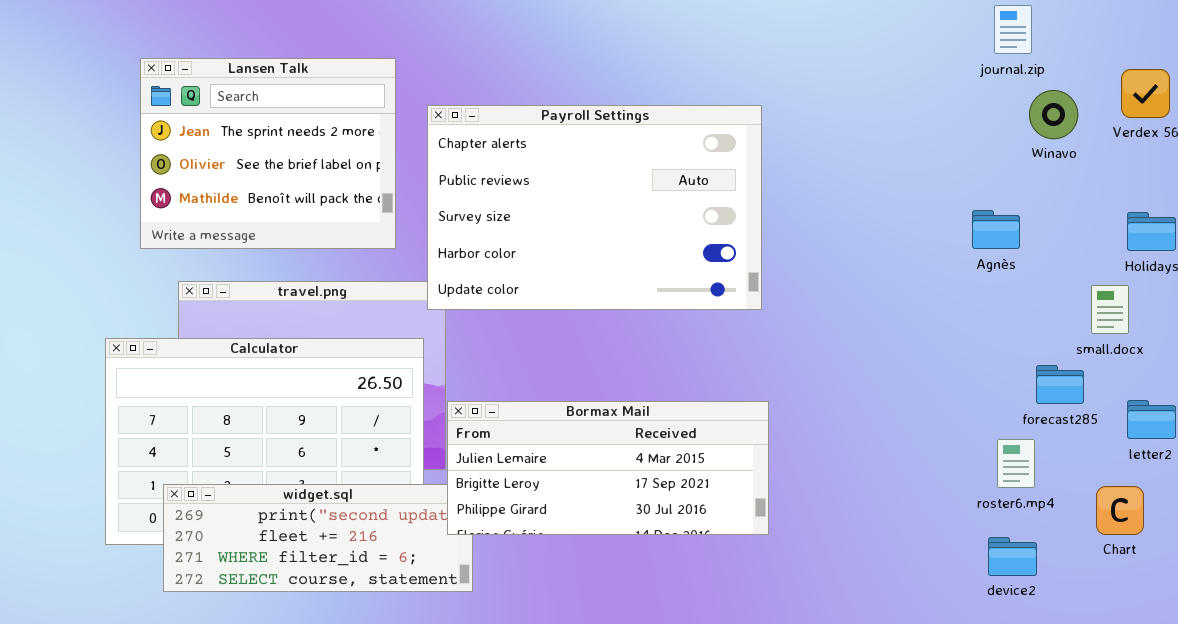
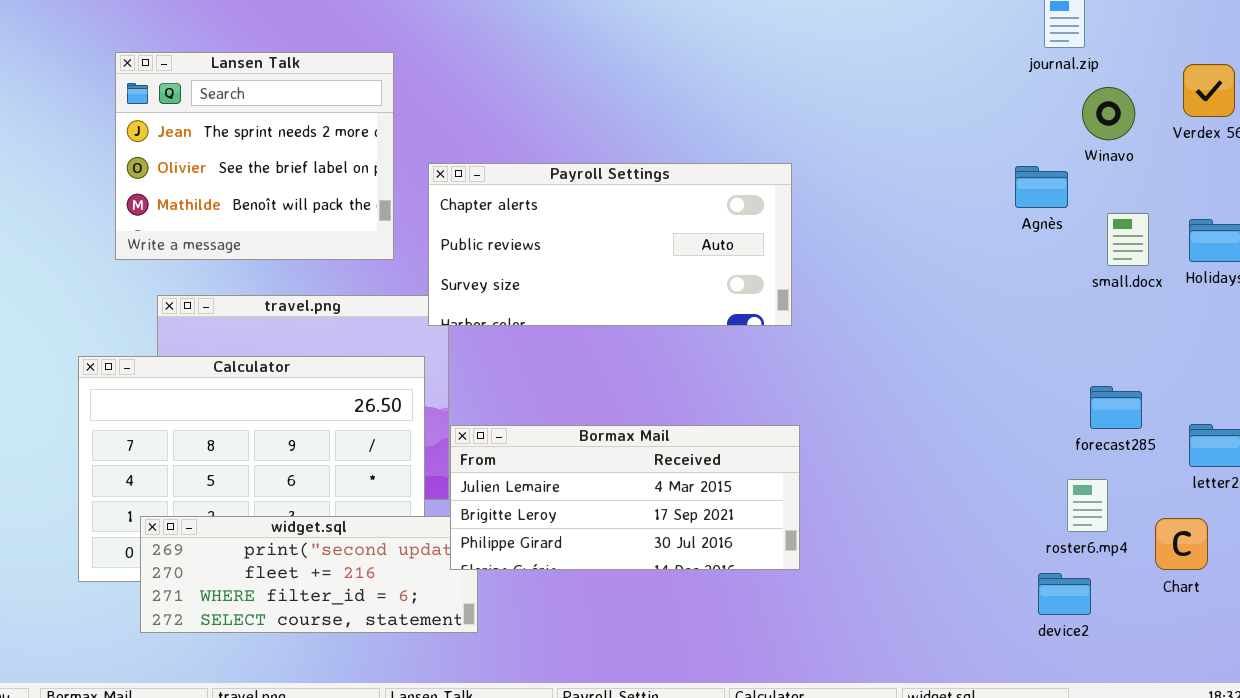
Payroll Settings: [427,105,762,310] -> [428,163,792,326], resized
Agnès: [972,210,1020,249] -> [1015,166,1068,208], moved
small.docx: [1091,285,1129,334] -> [1107,213,1149,266], moved
roster6.mp4: [997,439,1035,488] -> [1067,479,1108,532], moved

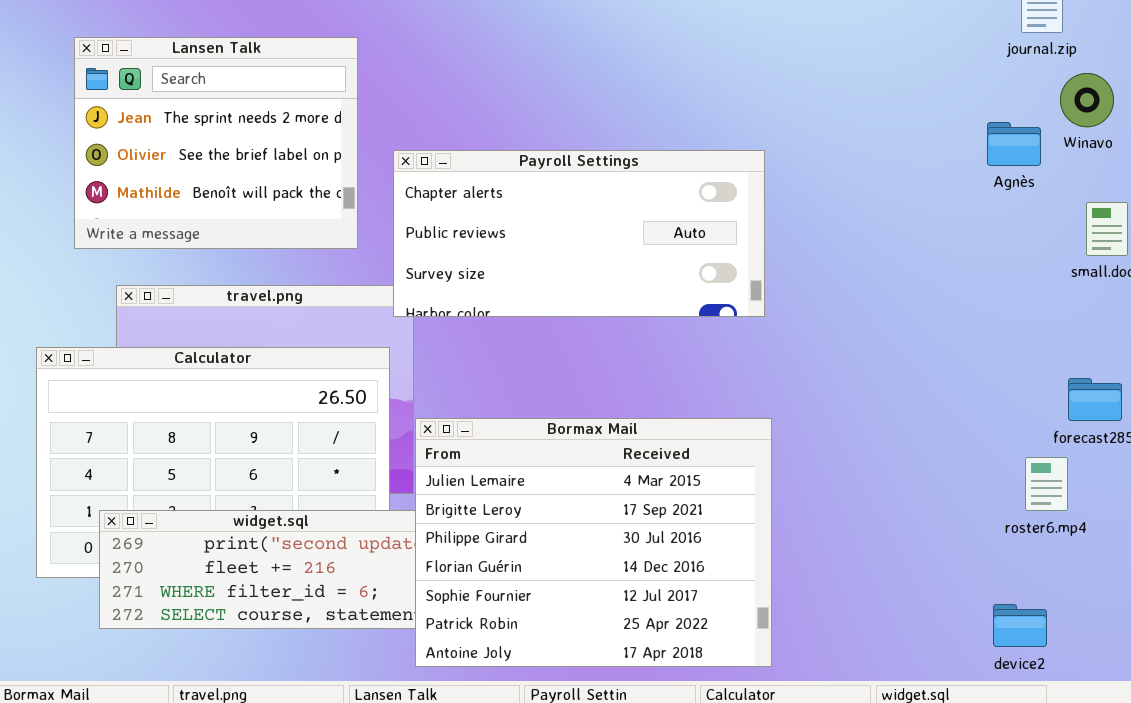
Agnès: [1015,166,1068,208] -> [987,122,1041,166], moved
Bormax Mail: [450,425,800,570] -> [415,418,772,667], resized
roster6.mp4: [1067,479,1108,532] -> [1025,457,1068,511], moved
device2: [1038,573,1091,615] -> [993,604,1047,647], moved

